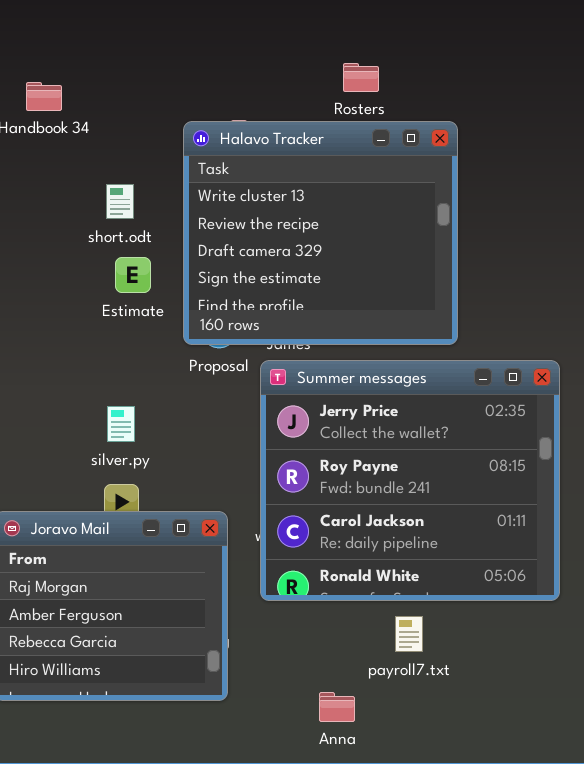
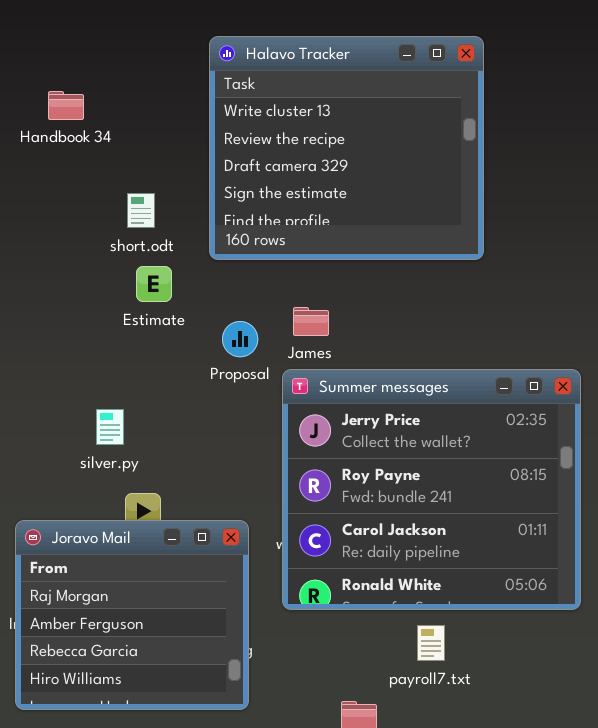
Halavo Tracker: [183,121,458,345] -> [209,36,484,260], moved
silver.py: [107,406,135,442] -> [96,409,124,445], moved

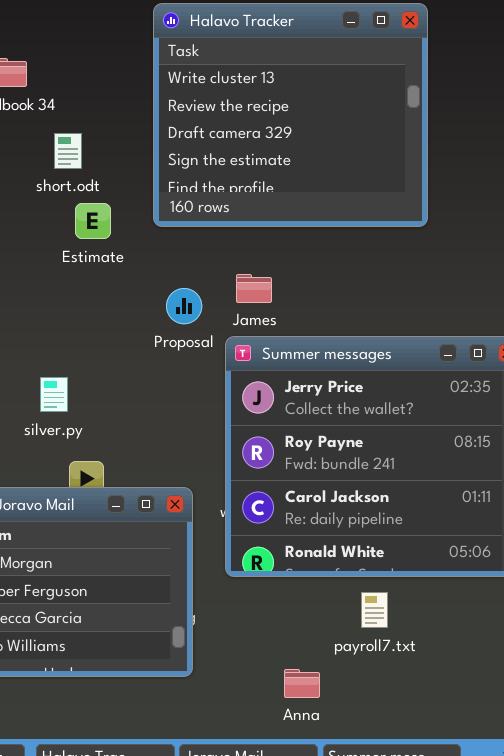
short.odt: [127,193,155,228] -> [54,133,82,169], moved
Estimate: [136,266,172,302] -> [75,203,111,239], moved

